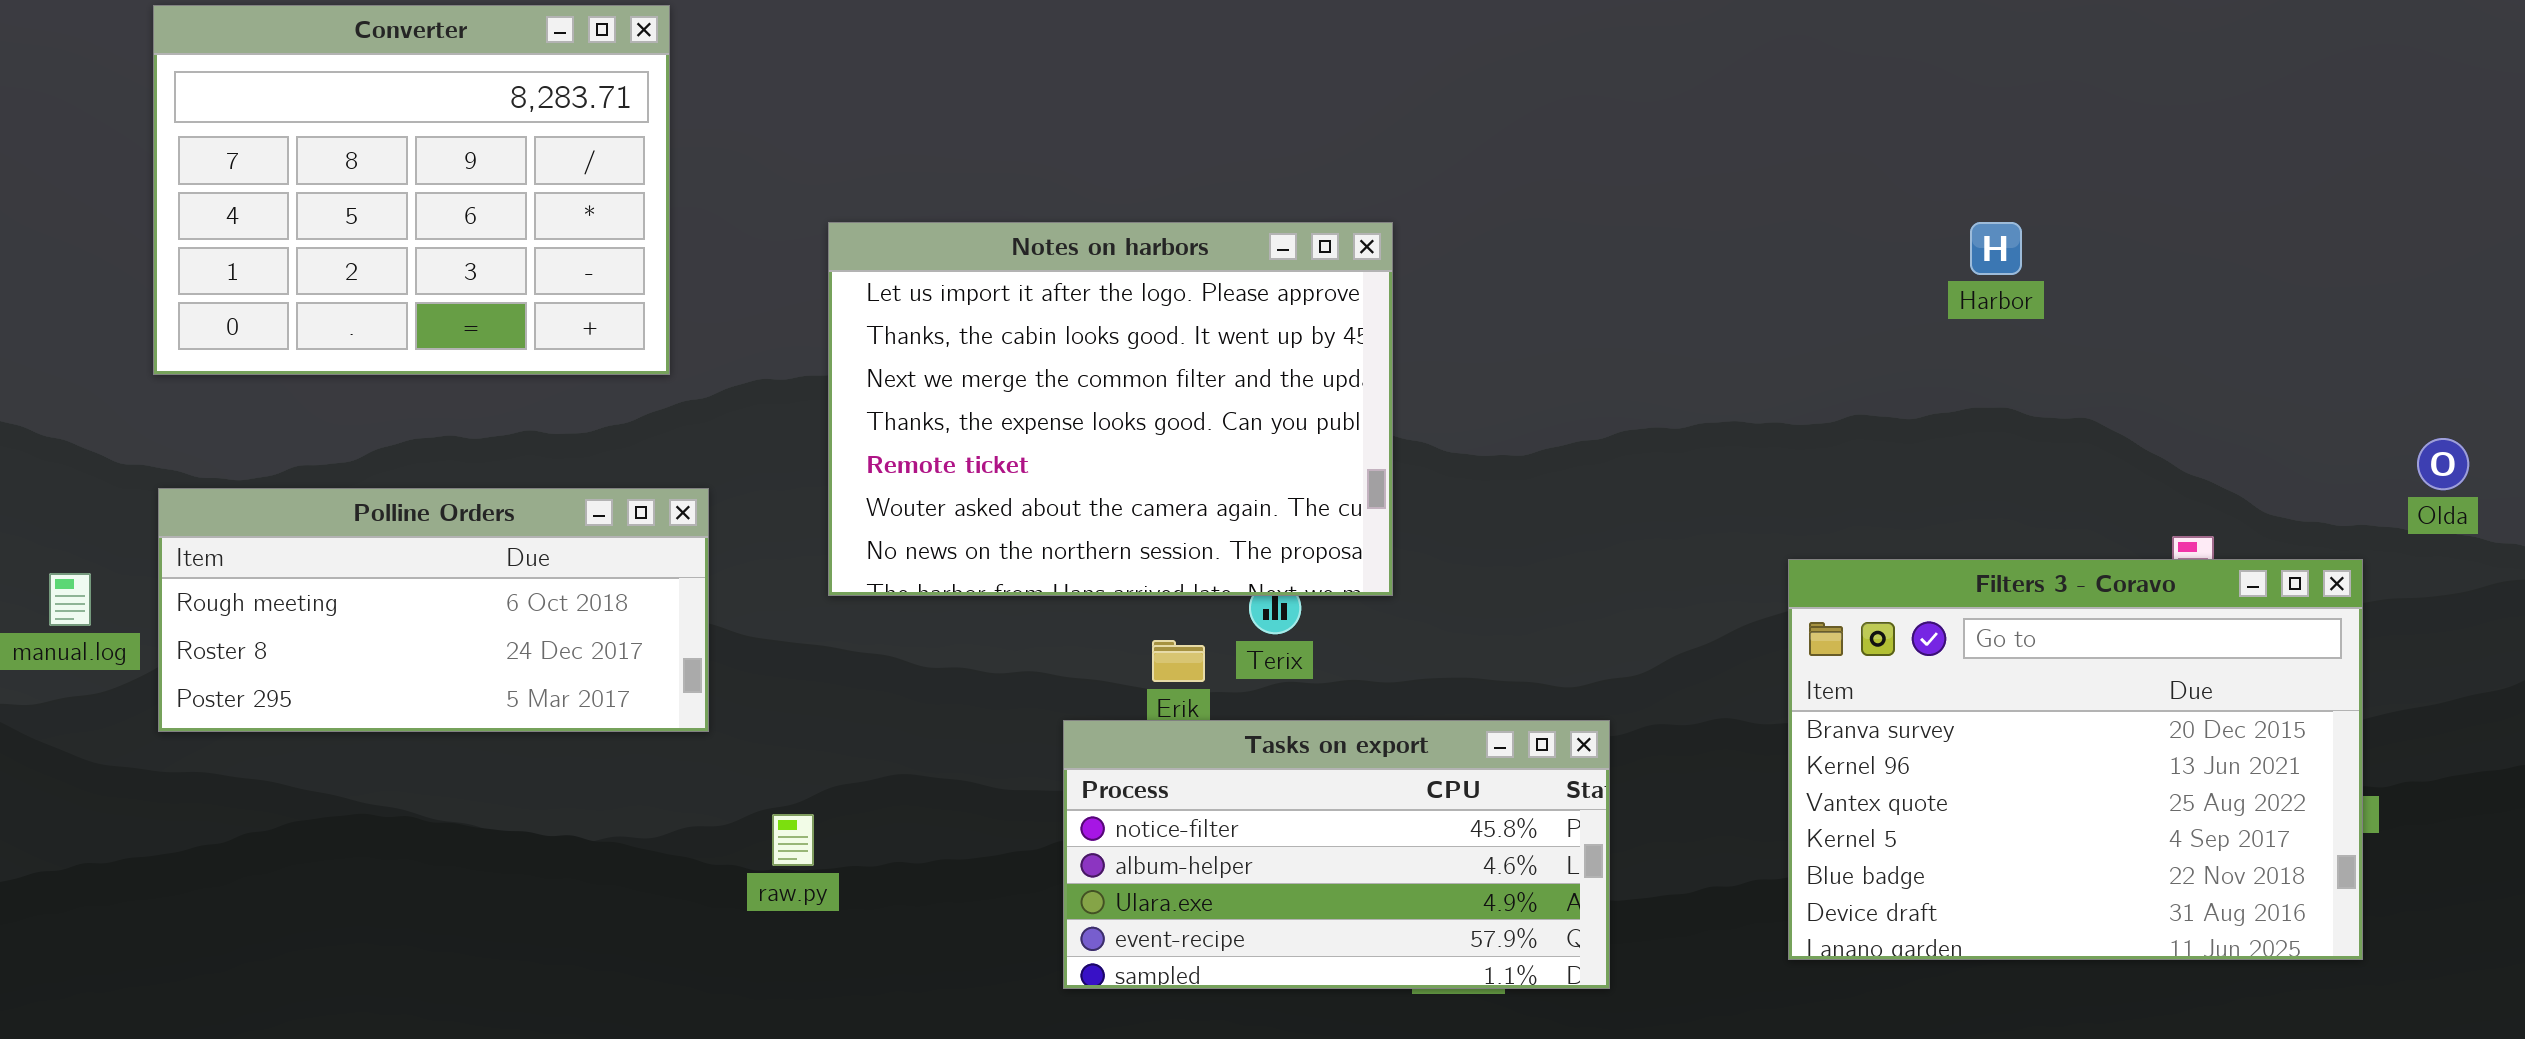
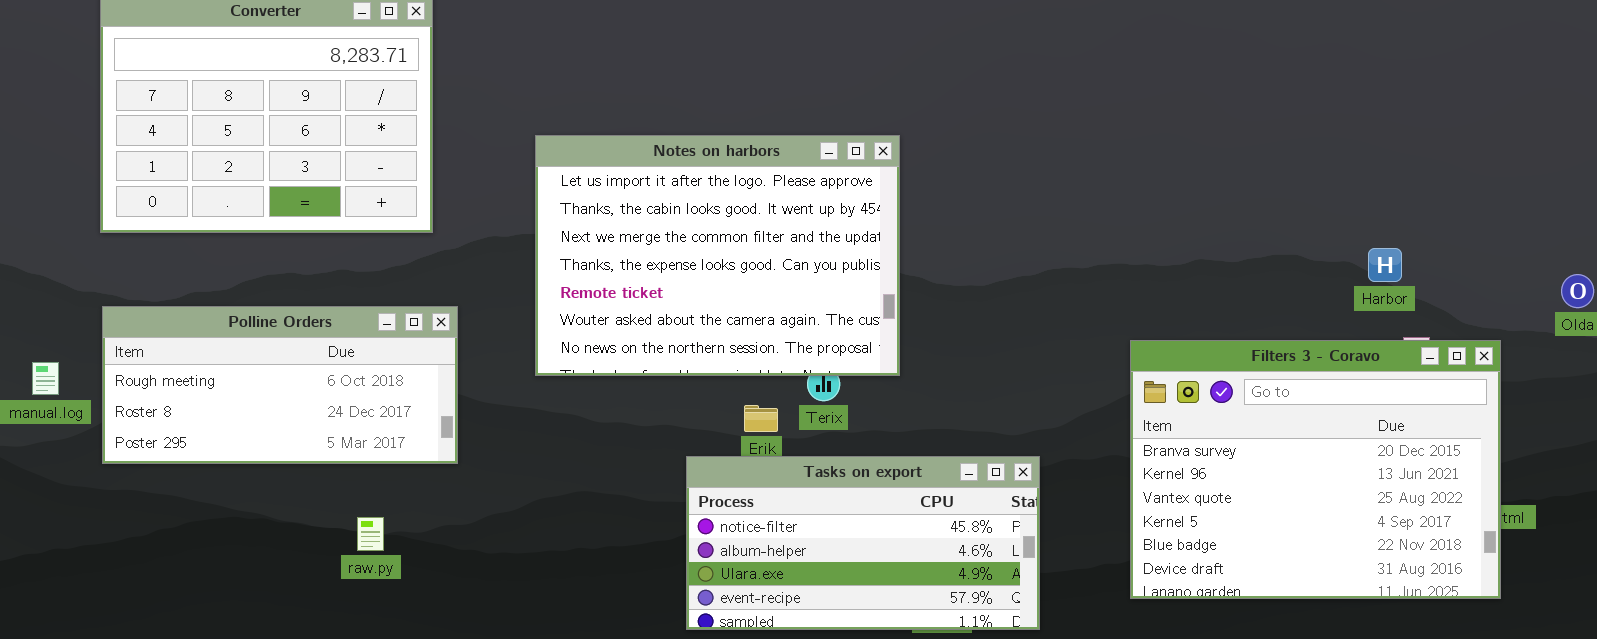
Harbor: [1970,222,2022,275] -> [1368,248,1402,282], moved
Filters 3 - Coravo: [1788,559,2363,960] -> [1130,340,1501,599], moved
raw.py: [772,814,814,866] -> [357,517,384,551], moved

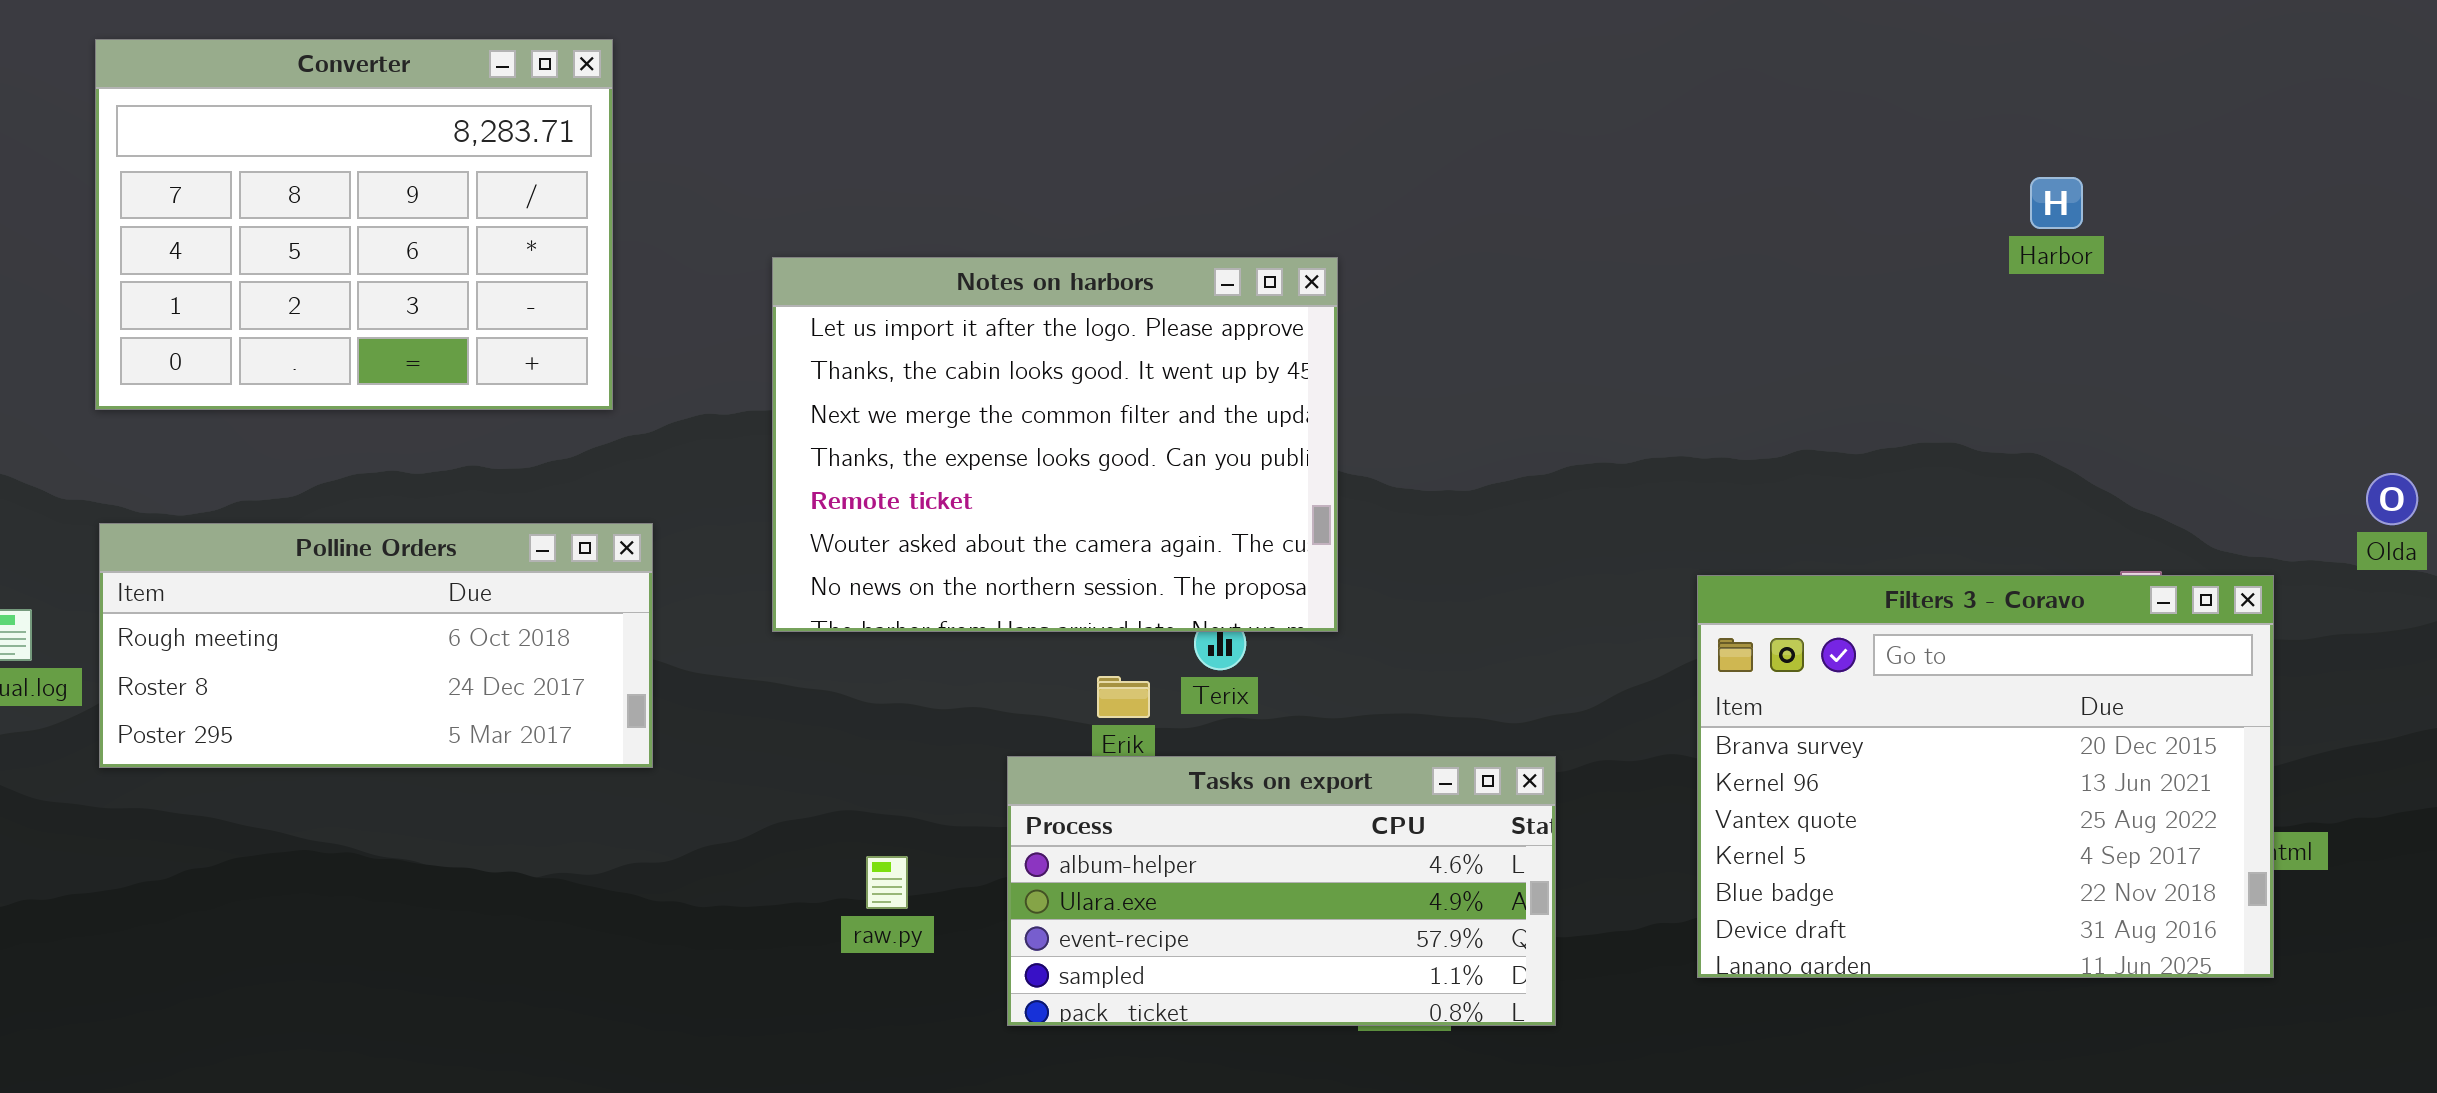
Harbor: [1368,248,1402,282] -> [2030,177,2083,229], moved
Tasks on export: [686,456,1040,630] -> [1007,756,1556,1026], scrolled down 1 row
raw.py: [357,517,384,551] -> [866,856,908,909], moved

